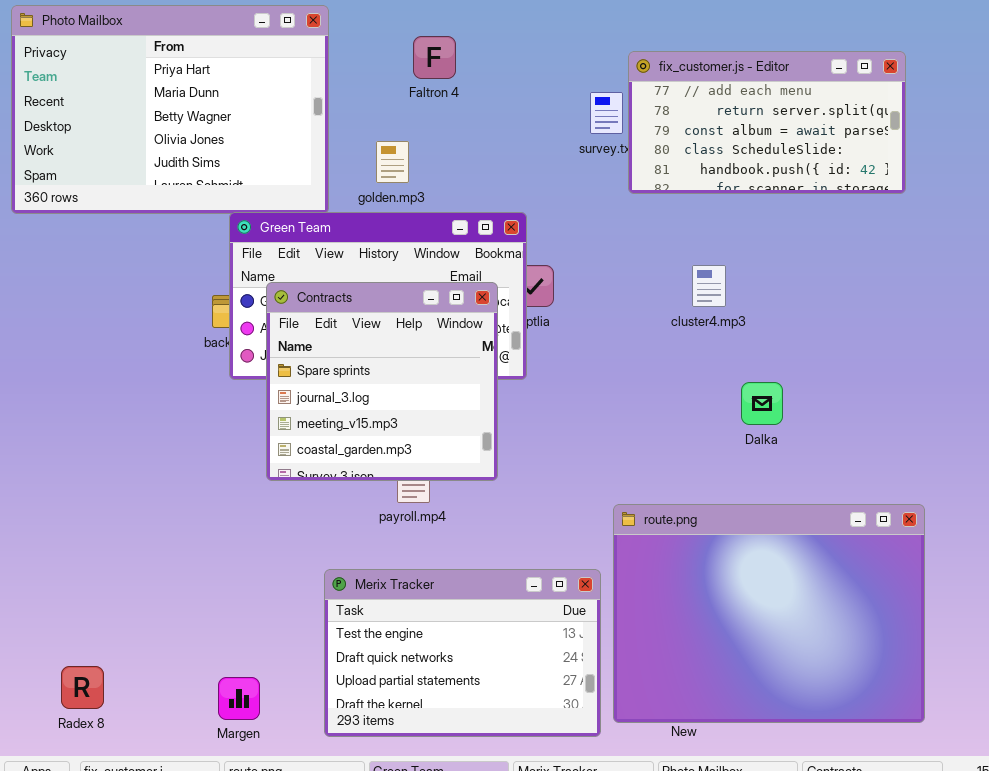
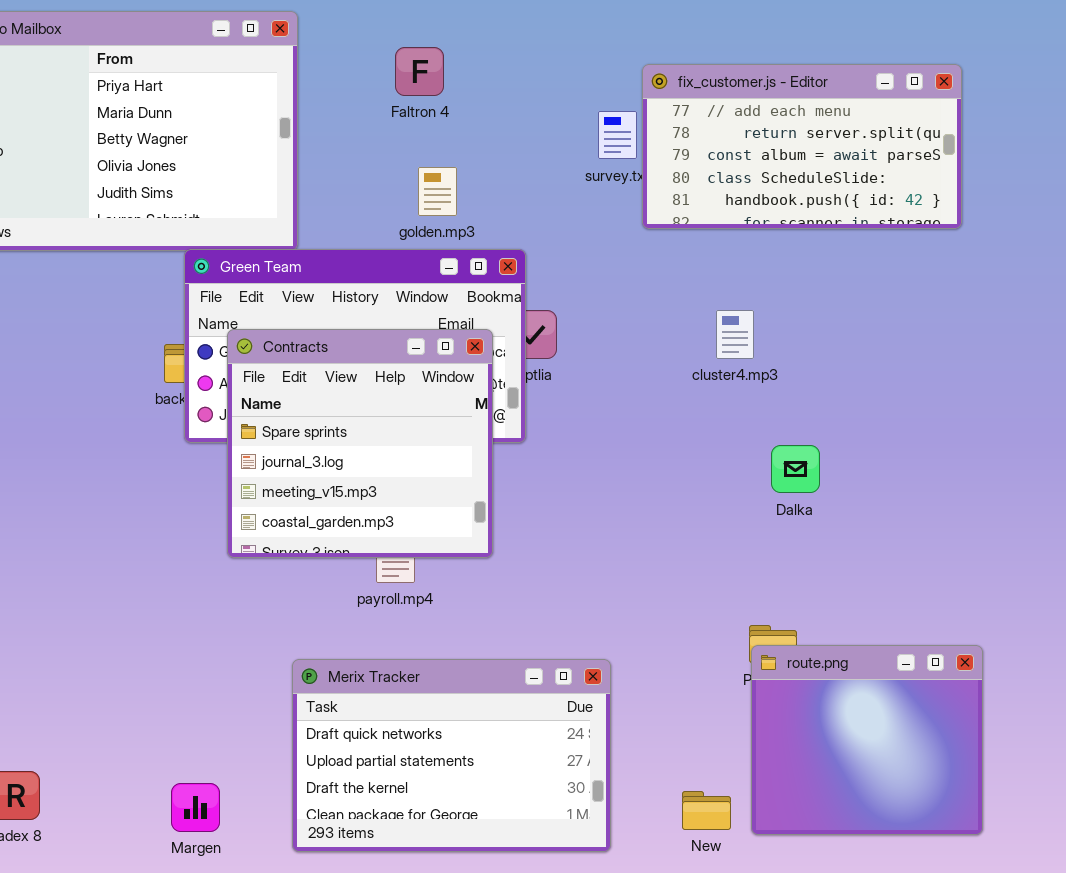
golden.mp3: [376,141,409,183] -> [418,167,457,216], moved
route.png: [613,504,925,723] -> [751,645,983,835], resized
Merix Tracker: [324,569,601,737] -> [292,659,611,852], scrolled down 1 row

